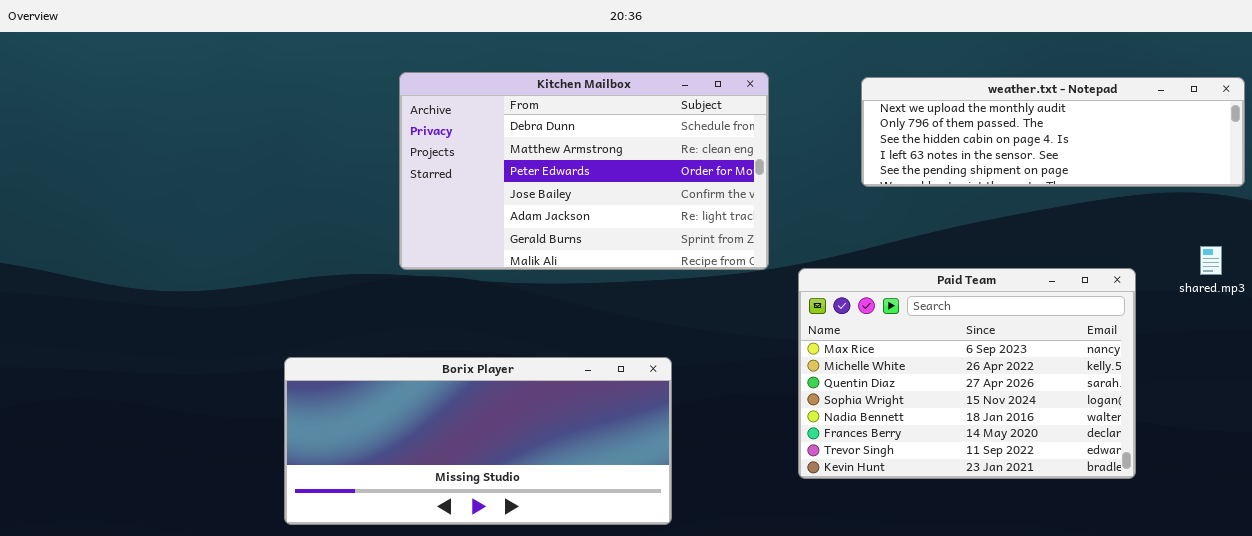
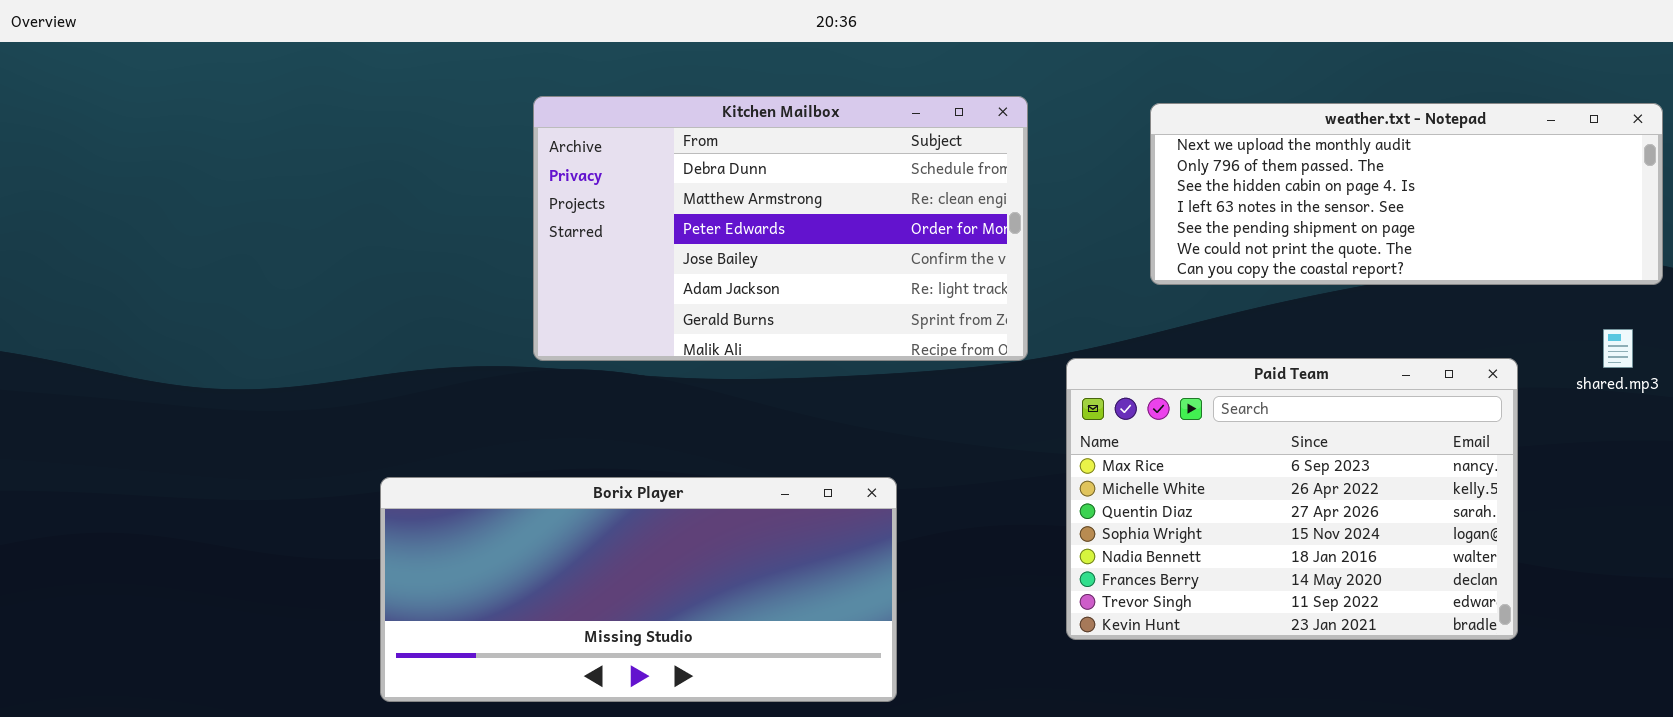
weather.txt - Notepad: [861,77,1245,187] -> [1150,103,1663,285], resized

